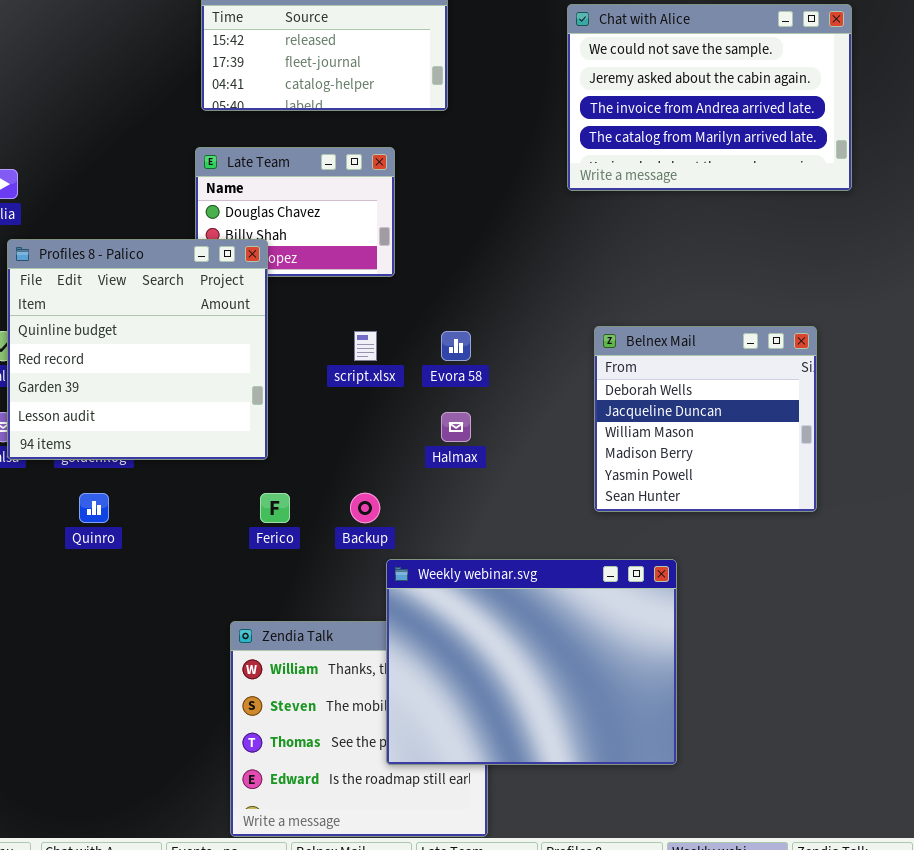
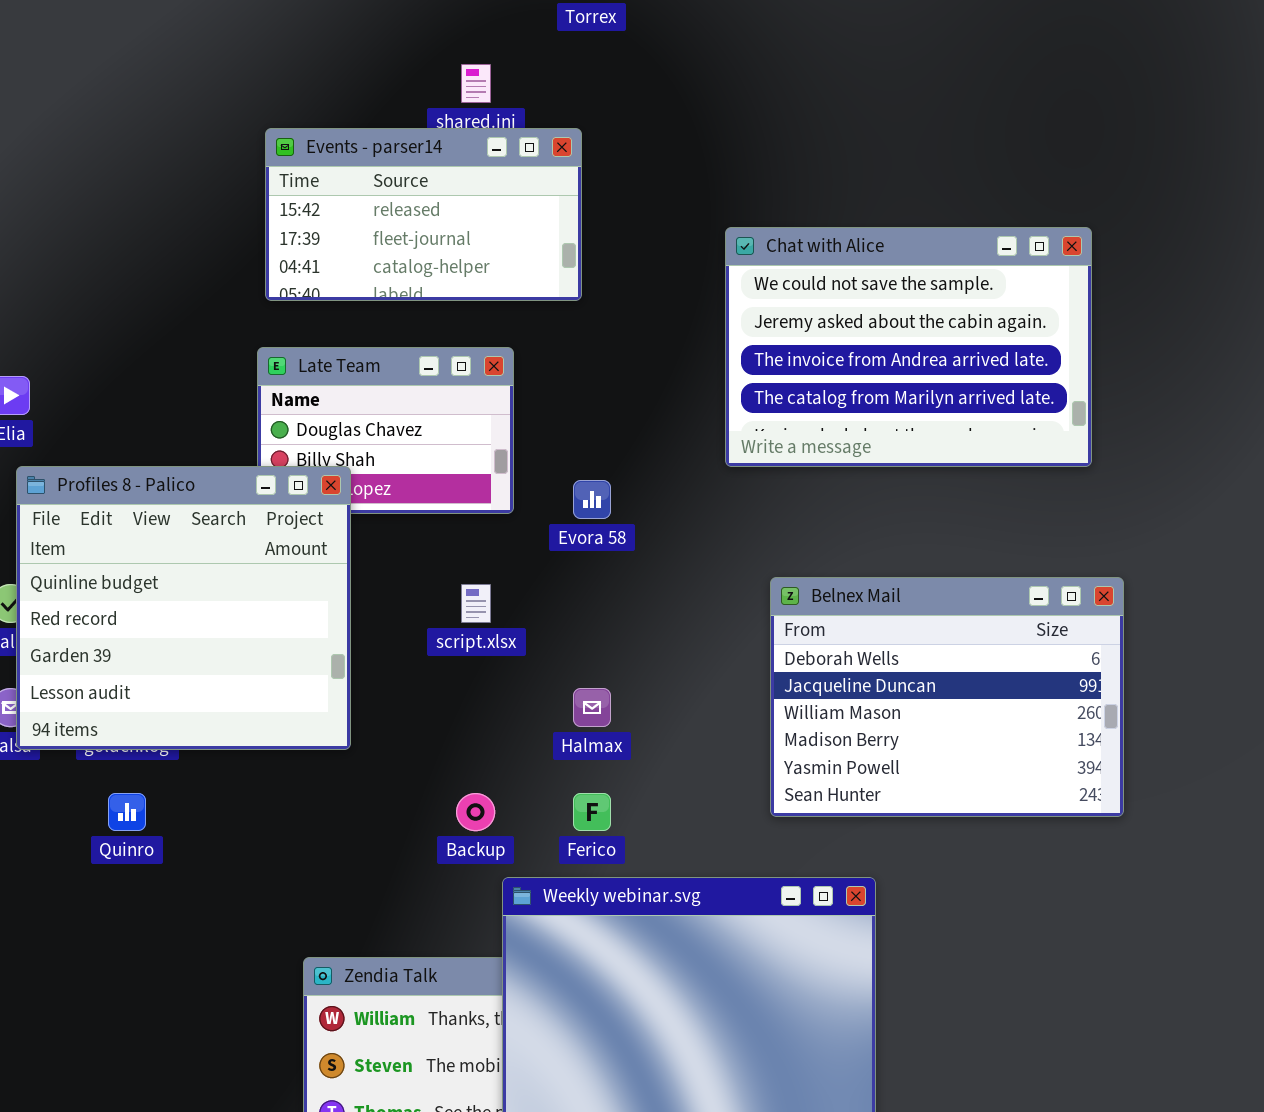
Chat with Alice: [567,4,852,191] -> [725,227,1092,467], moved
Belnex Mail: [594,326,817,512] -> [770,577,1124,817], resized
Evora 58: [441,331,471,361] -> [573,480,611,519], moved
Ferico: [260,493,290,523] -> [573,793,611,831], moved

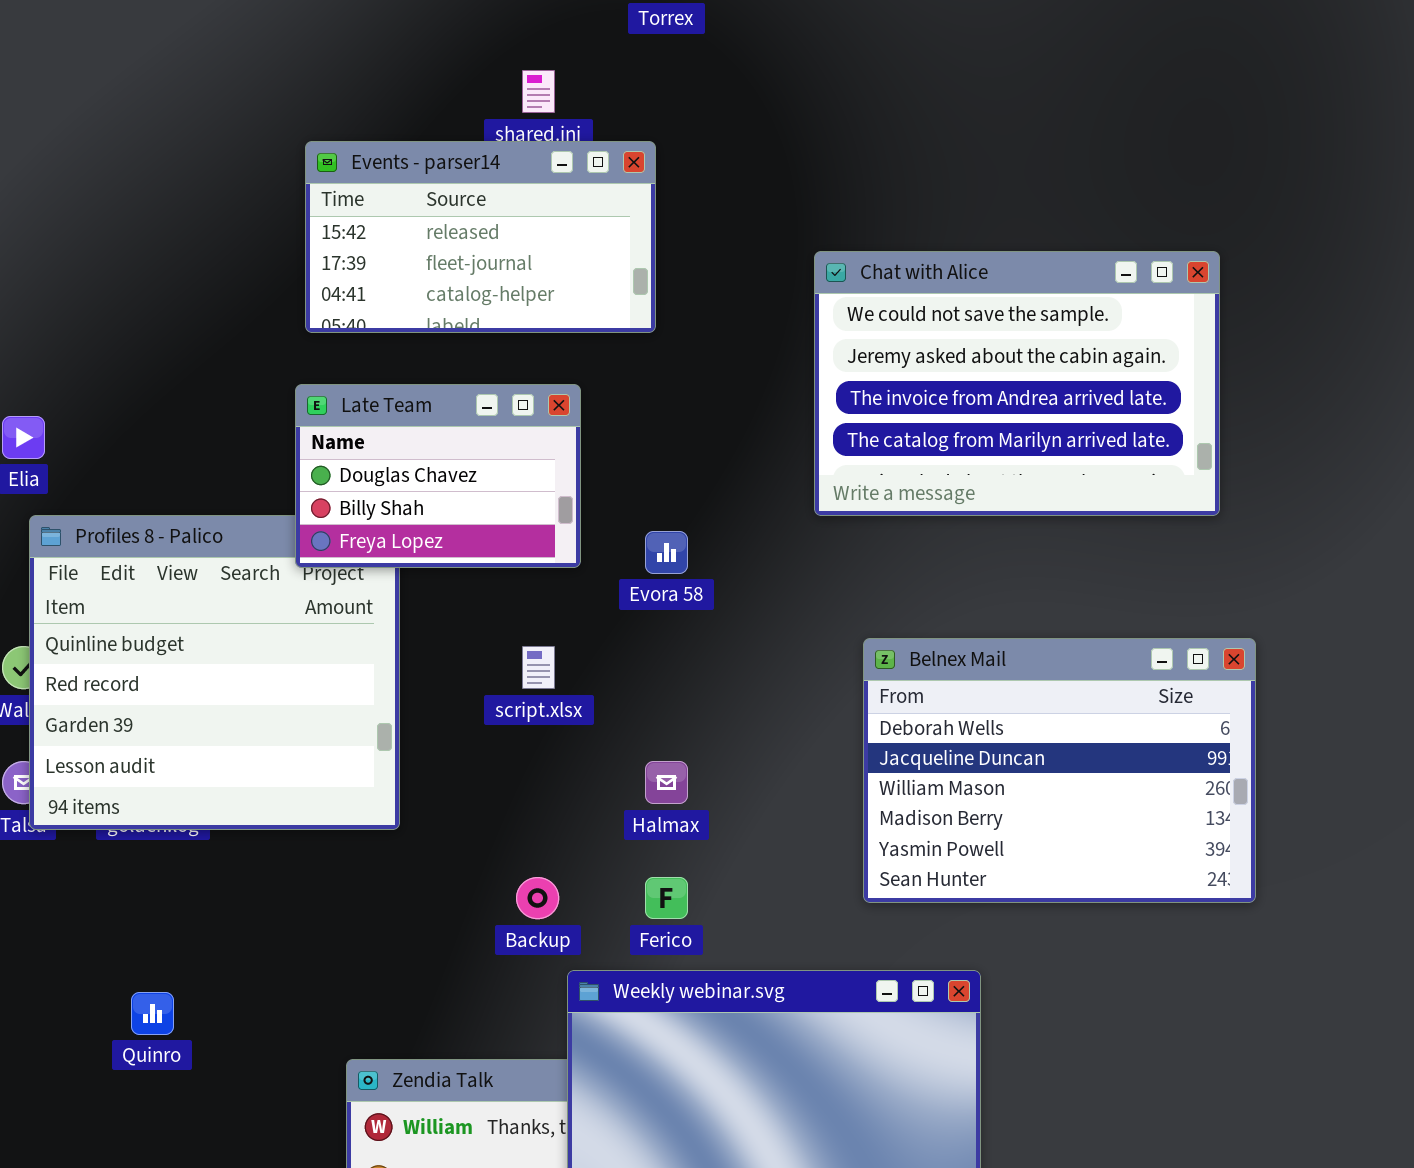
Late Team: [257,347,514,514] -> [295,384,581,568], raised
Quinro: [108,793,146,831] -> [131,992,174,1035], moved

